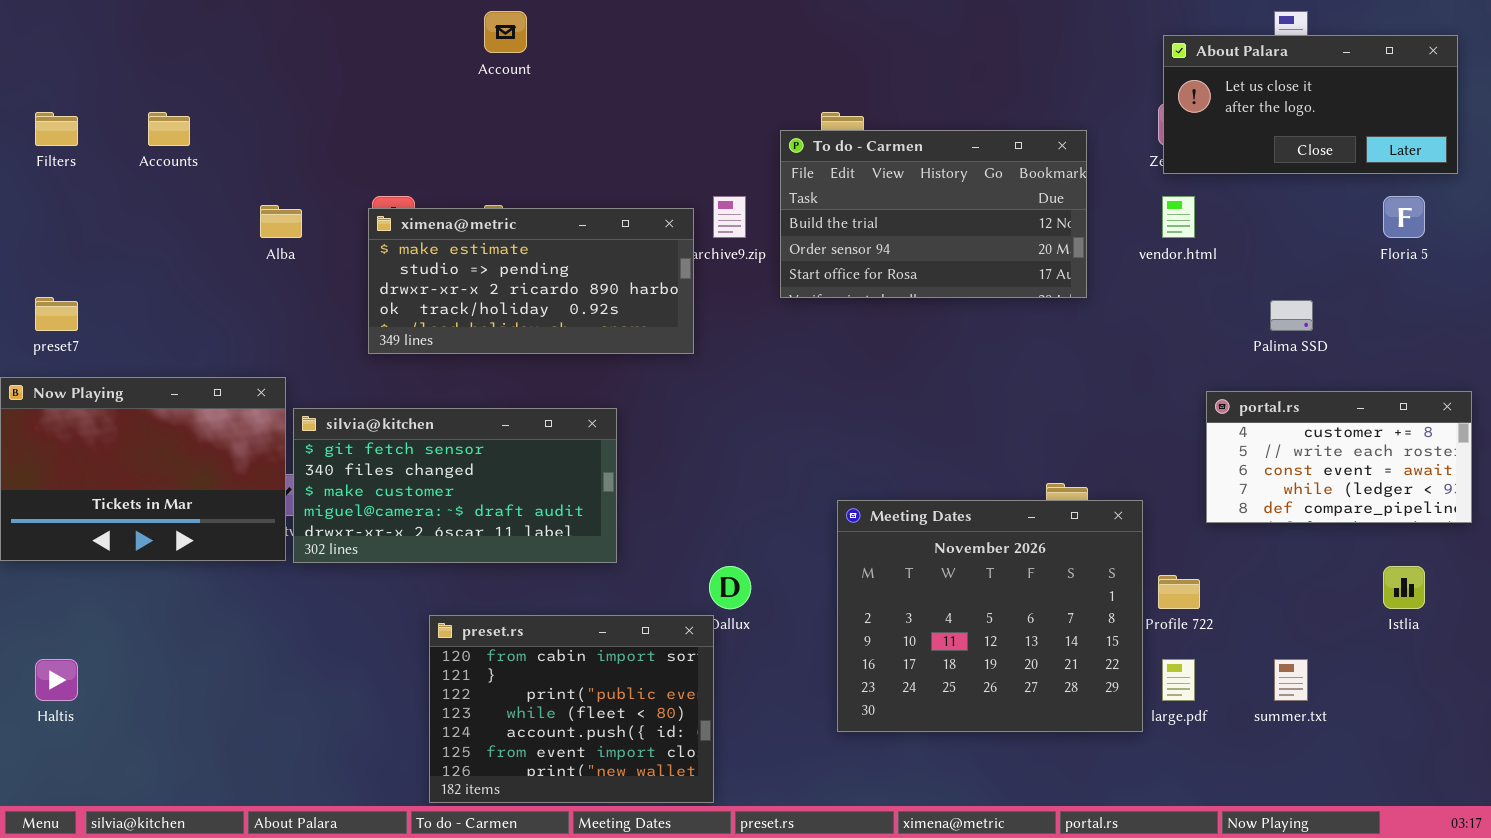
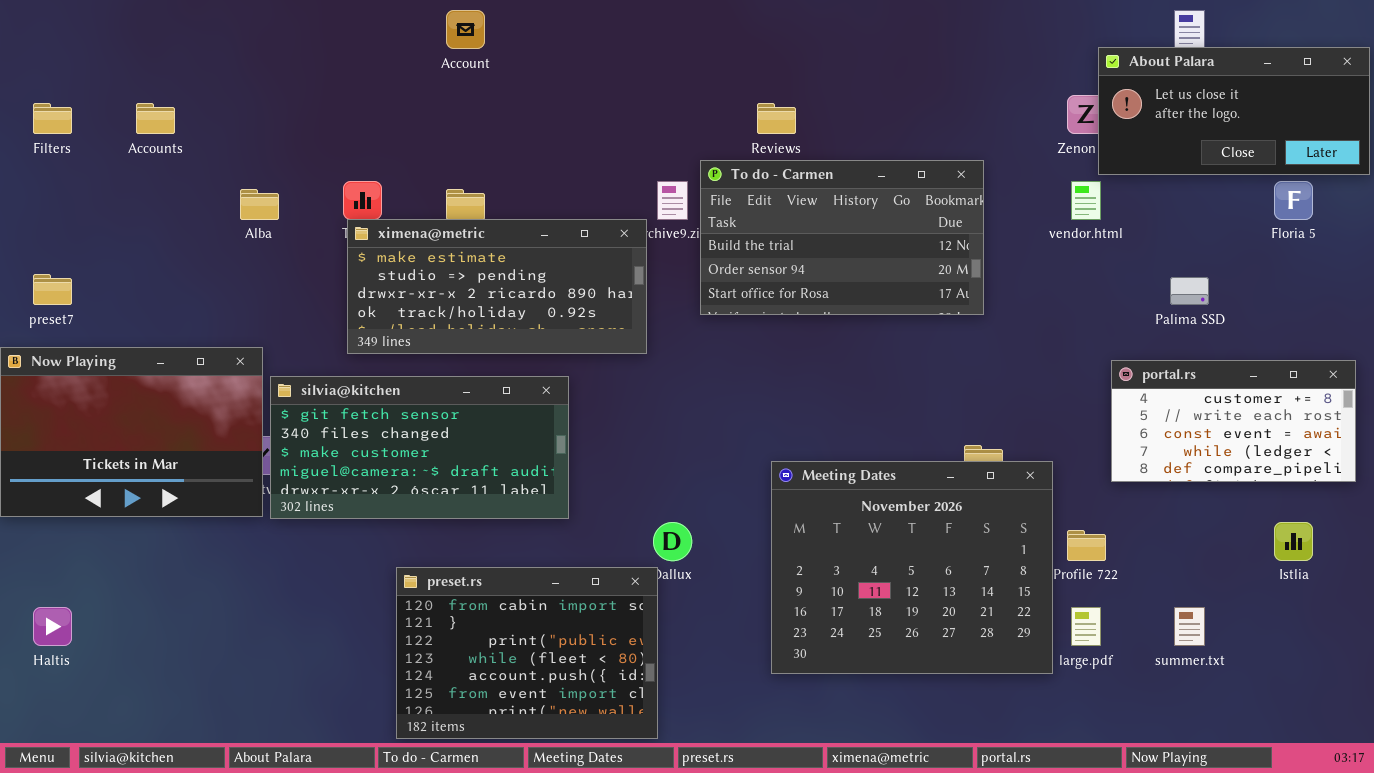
About Palara: [1163,35,1458,174] -> [1098,47,1370,175], moved
To do - Carmen: [780,130,1087,298] -> [700,160,984,315], moved
ximena@metric: [368,208,694,354] -> [347,219,647,354], moved

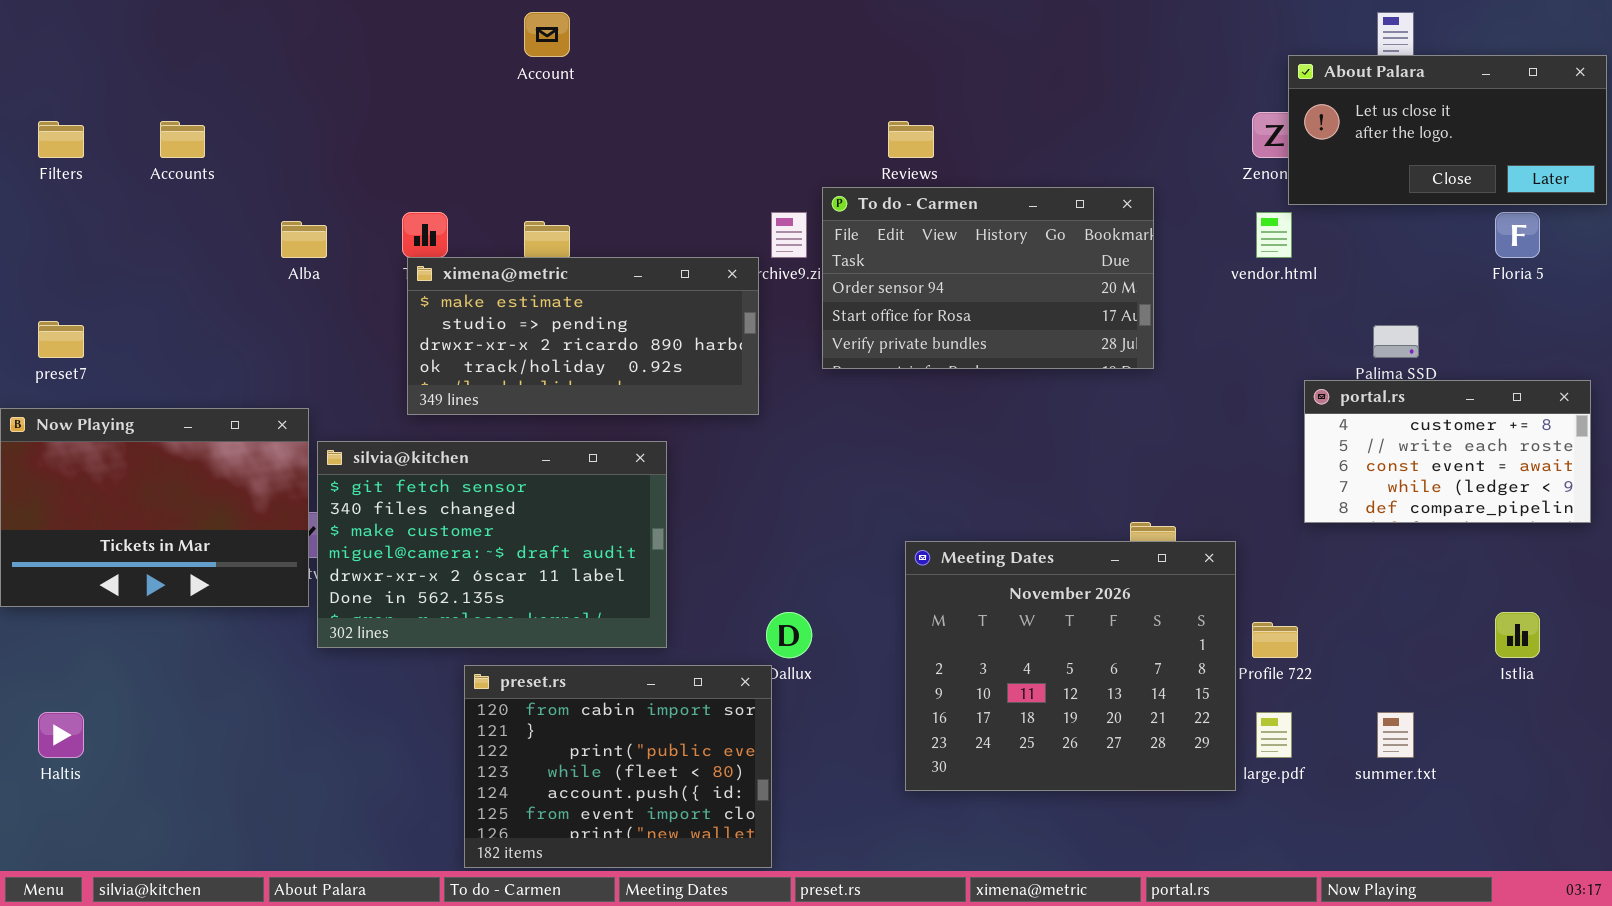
To do - Carmen: [700,160,984,315] -> [822,187,1154,369], scrolled down 1 row
portal.rs: [1111,360,1356,482] -> [1304,380,1591,523], moved
silvia@kitchen: [270,376,569,519] -> [317,441,667,648], resized

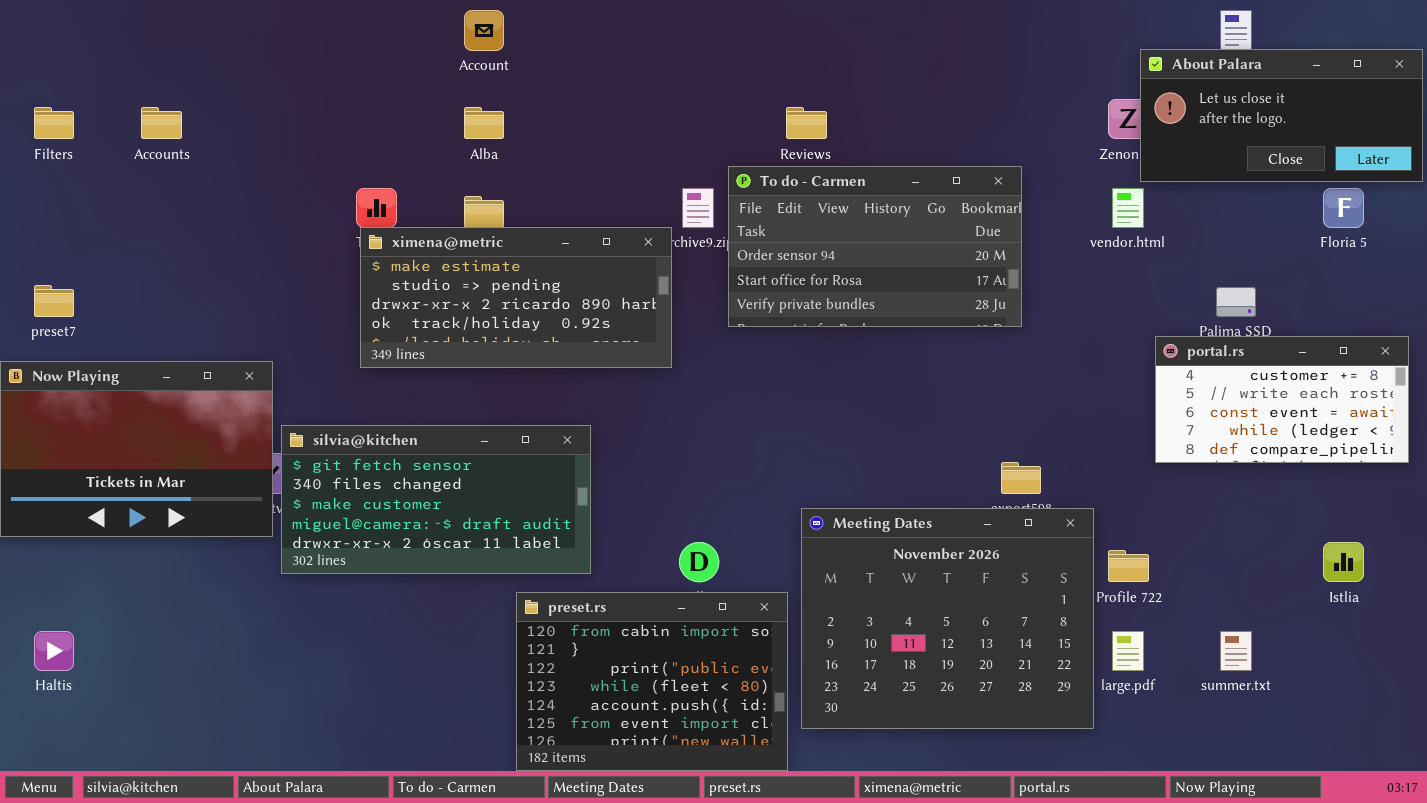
Alba: [281,221,327,258] -> [464,107,504,139], moved
silvia@kitchen: [317,441,667,648] -> [281,425,591,574], resized
Meeting Dates: [905,541,1236,791] -> [801,508,1094,729], moved
preset.rs: [464,665,772,868] -> [516,592,788,771], moved

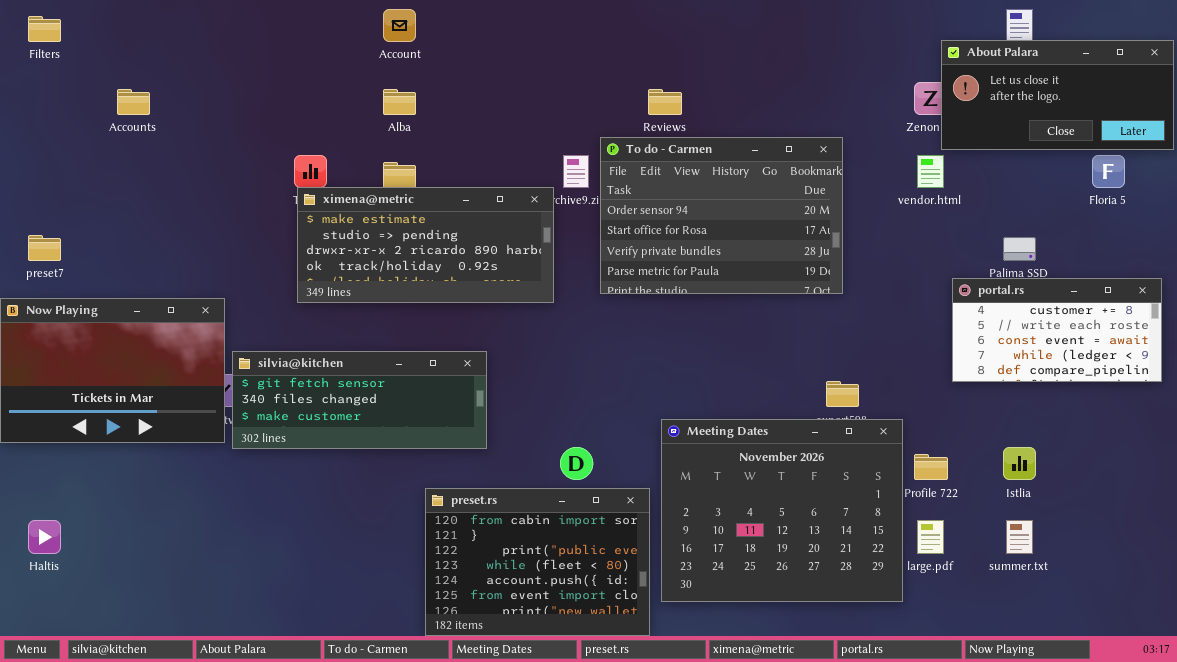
Filters: [34,107,74,139] -> [28,16,61,42], moved
To do - Carmen: [728,166,1022,327] -> [600,137,843,294], resized
silvia@kitchen: [281,425,591,574] -> [232,351,487,449], resized
Istlia: [1323,542,1364,582] -> [1003,447,1036,480], moved

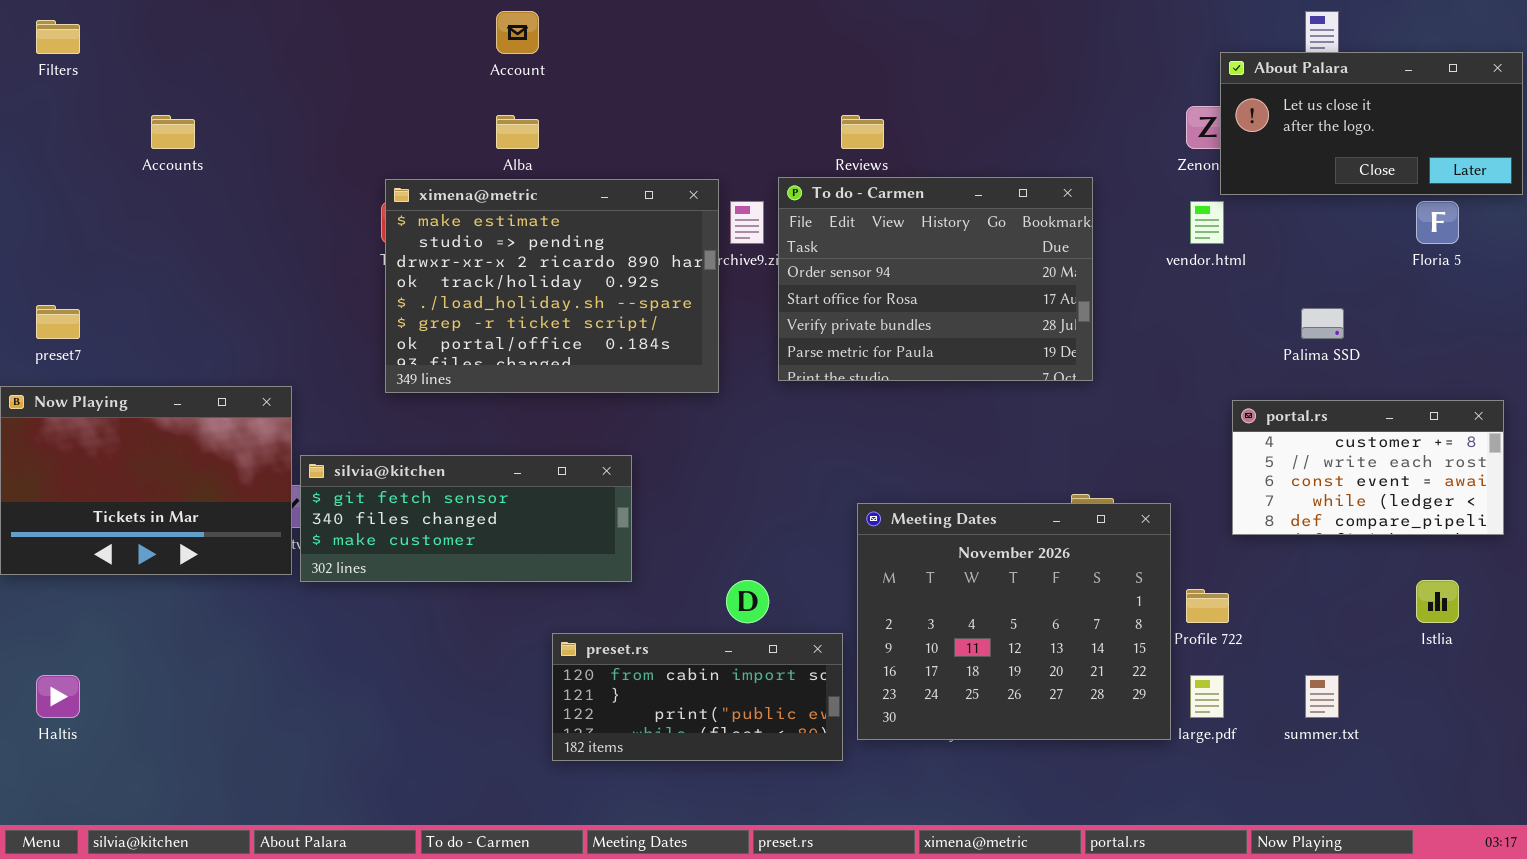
ximena@metric: [297,187,554,303] -> [385,179,719,393], resized
portal.rs: [952,278,1162,382] -> [1232,400,1504,535], moved
Meeting Dates: [661,419,903,602] -> [857,503,1171,740], moved
Istlia: [1003,447,1036,480] -> [1416,580,1459,623], moved
preset.rs: [425,488,650,636] -> [552,633,843,761], resized

